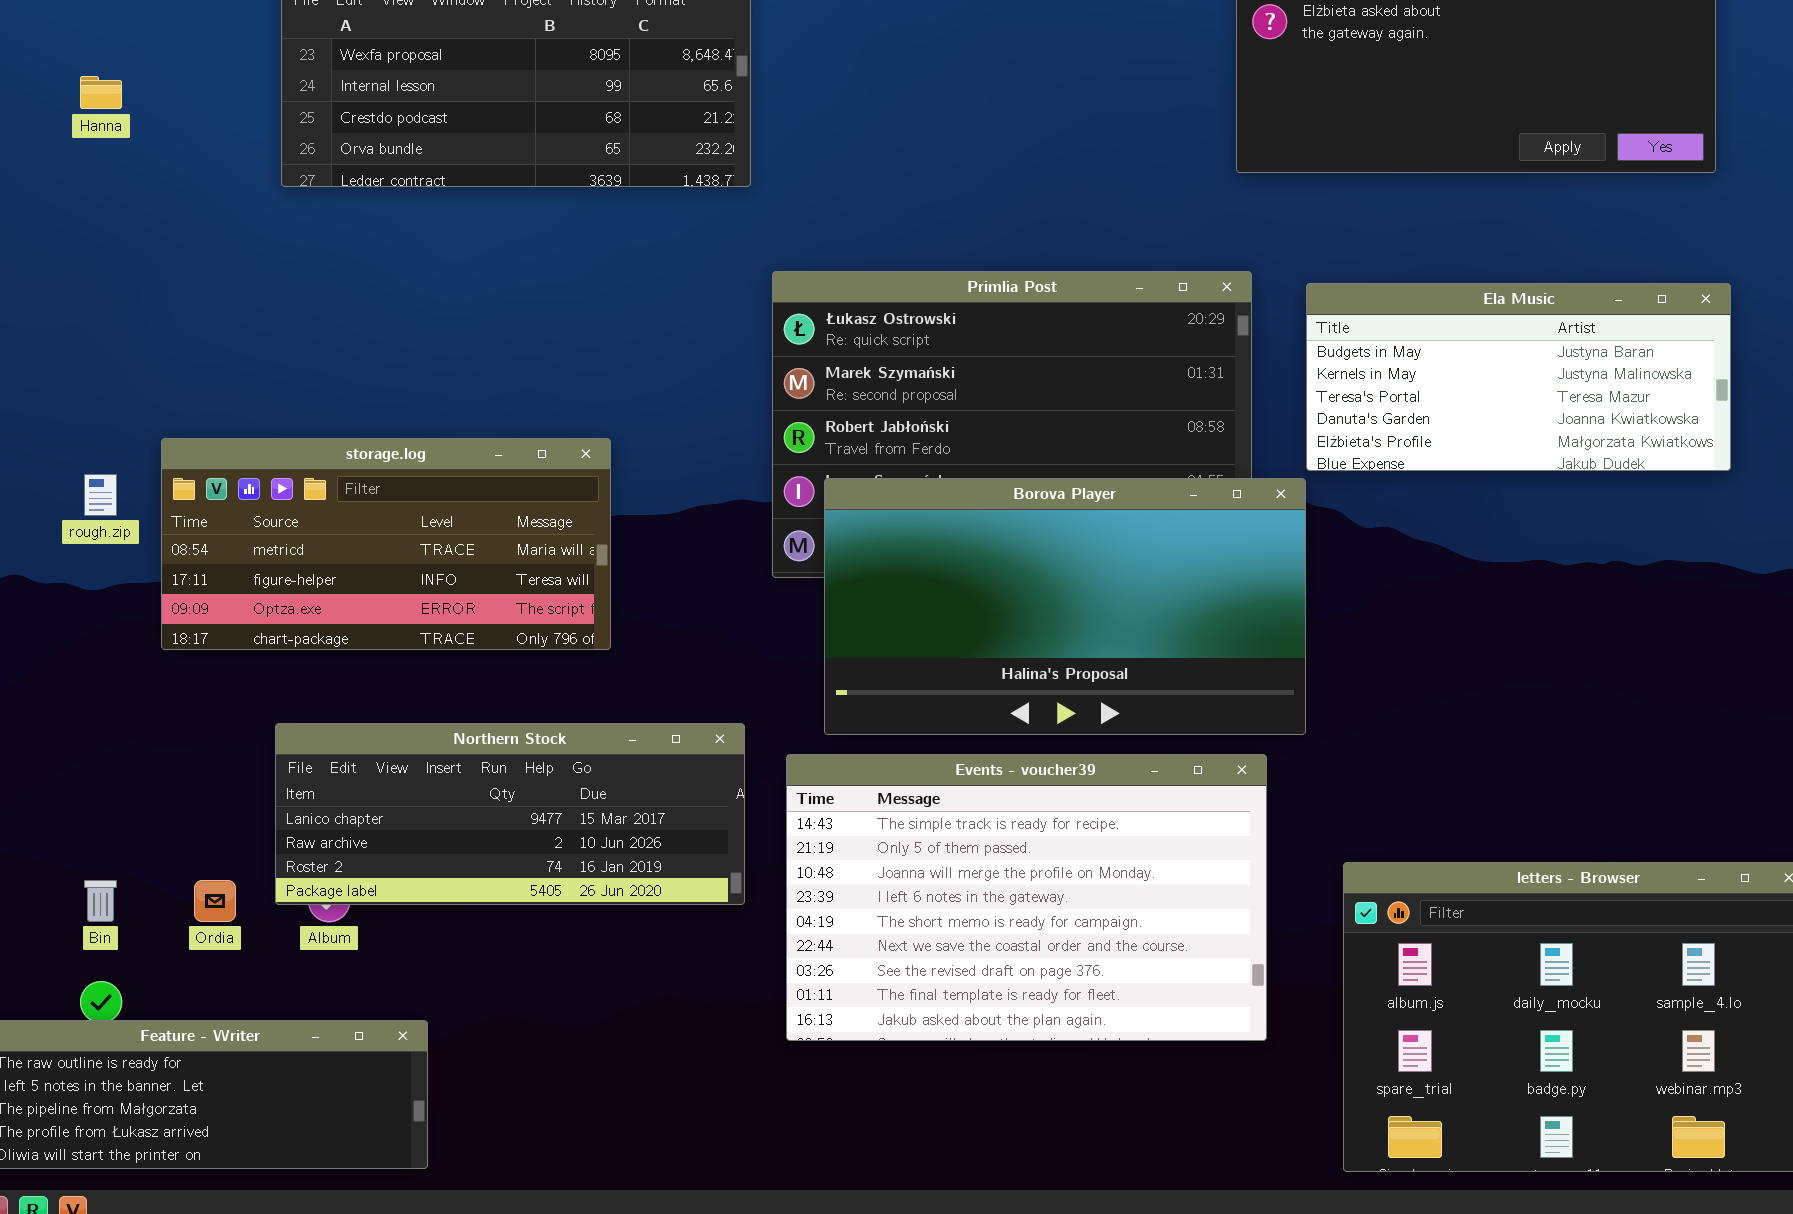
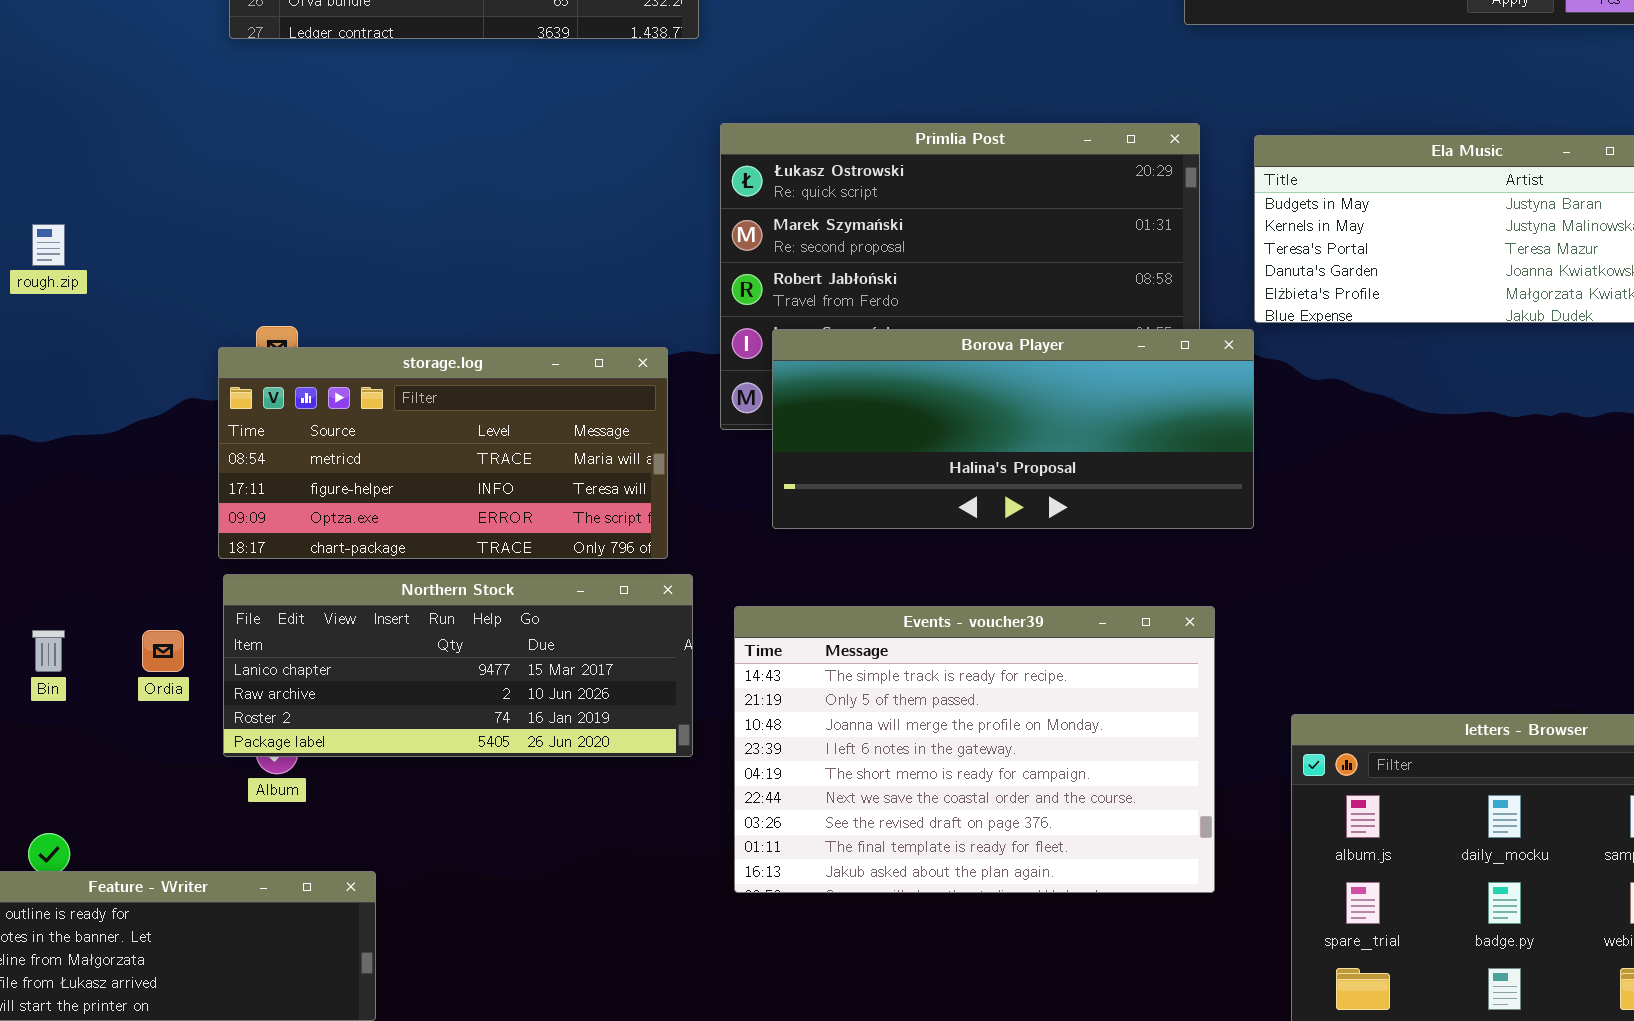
storage.log: [161,438,611,650] -> [218,347,668,559], moved
rough.zip: [84,474,117,516] -> [32,224,65,266], moved
Borova Player: [824,478,1306,735] -> [772,329,1254,529], resized
Bin: [84,880,117,922] -> [32,630,65,672], moved
Ordia: [194,880,236,922] -> [142,630,184,672], moved

